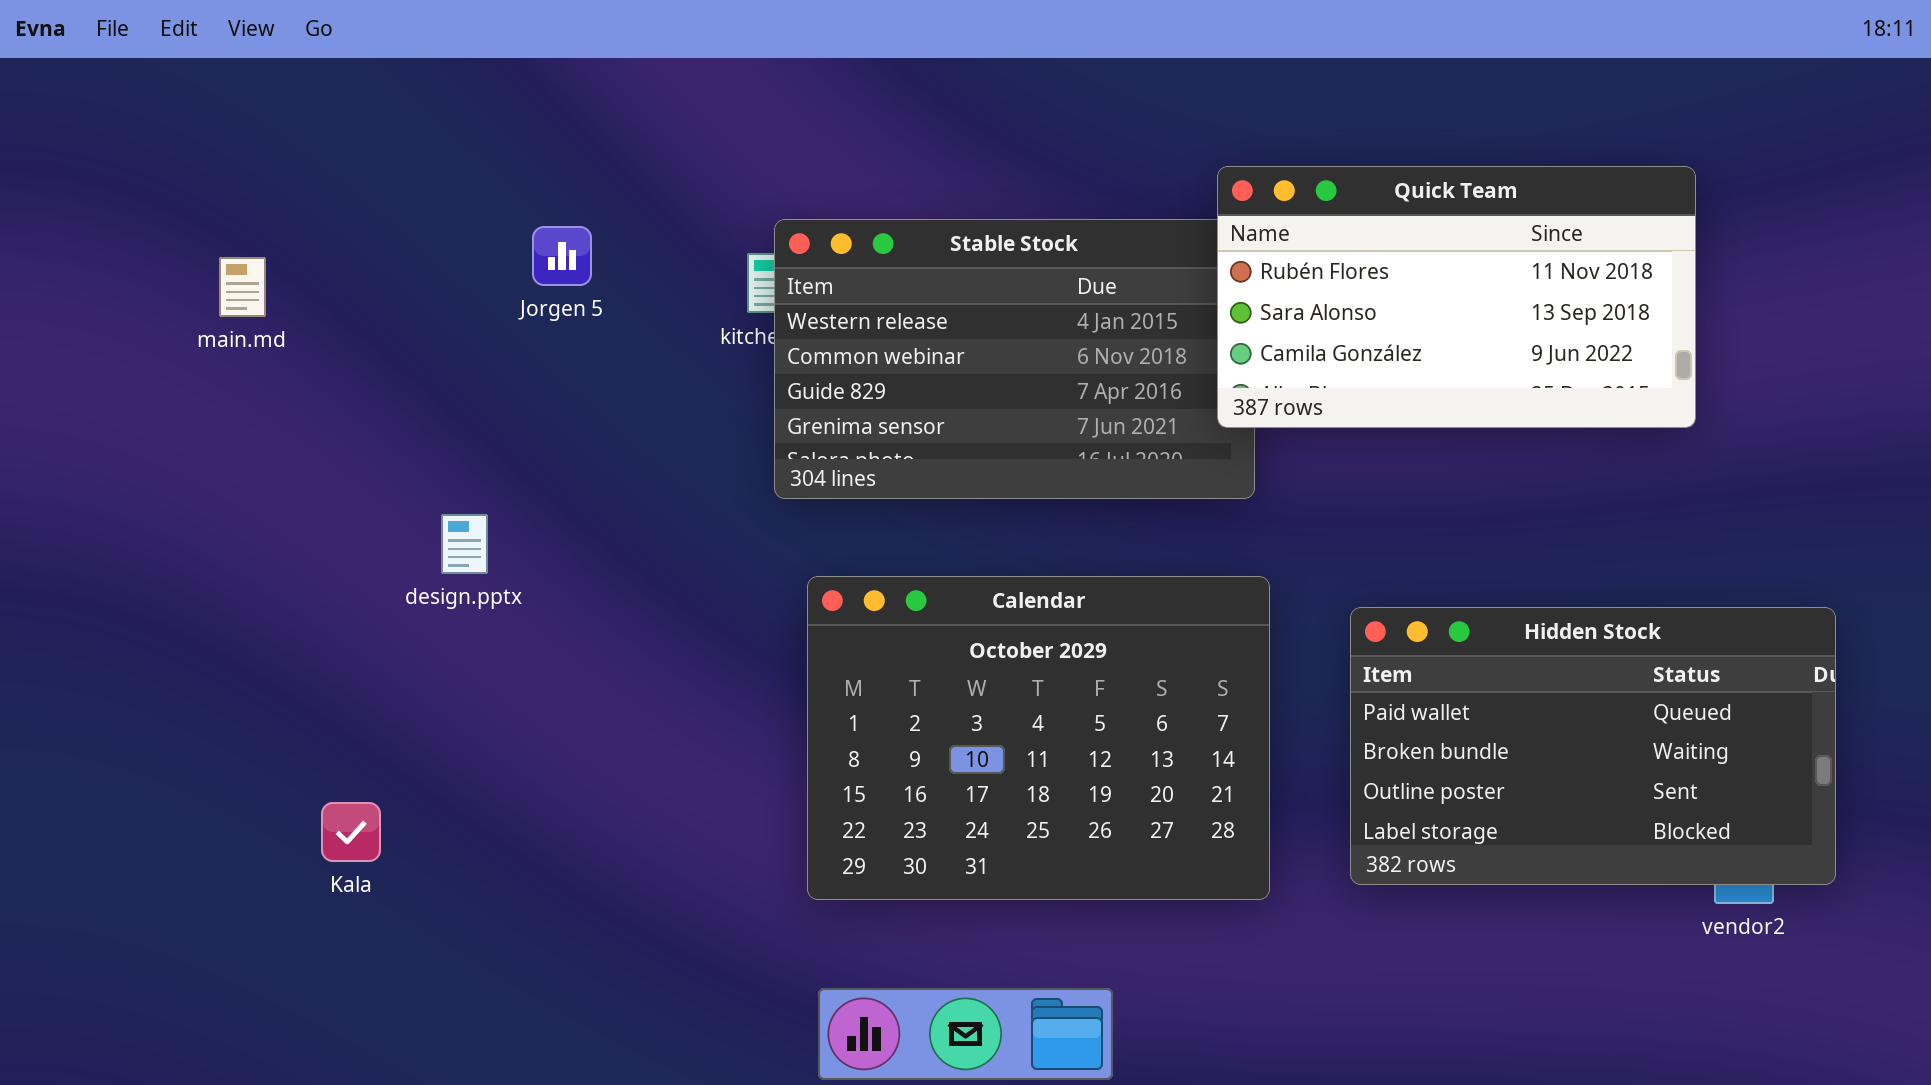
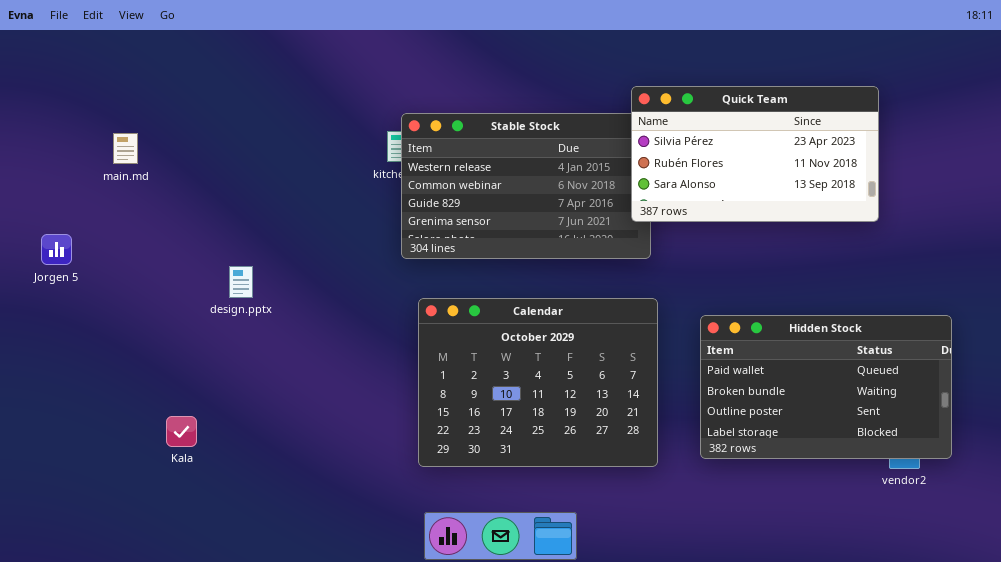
Quick Team: [1217,166,1696,428] -> [631,86,879,222], scrolled up 1 row
Jorgen 5: [532,226,592,286] -> [41,234,72,265], moved

